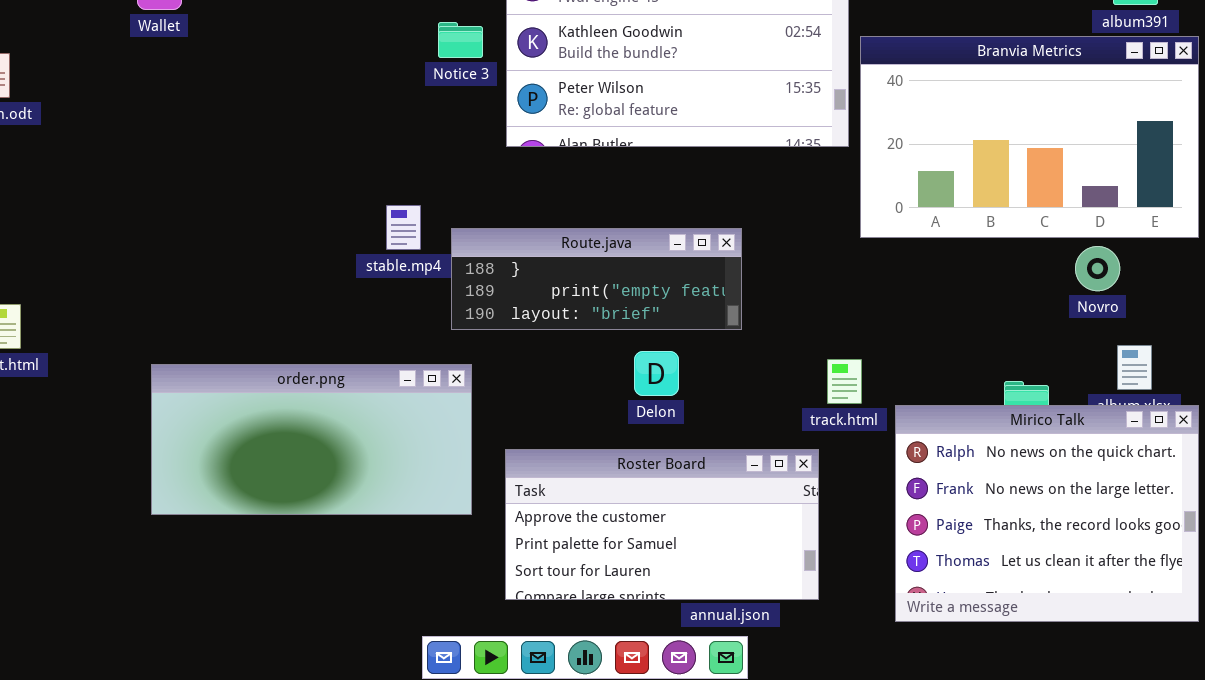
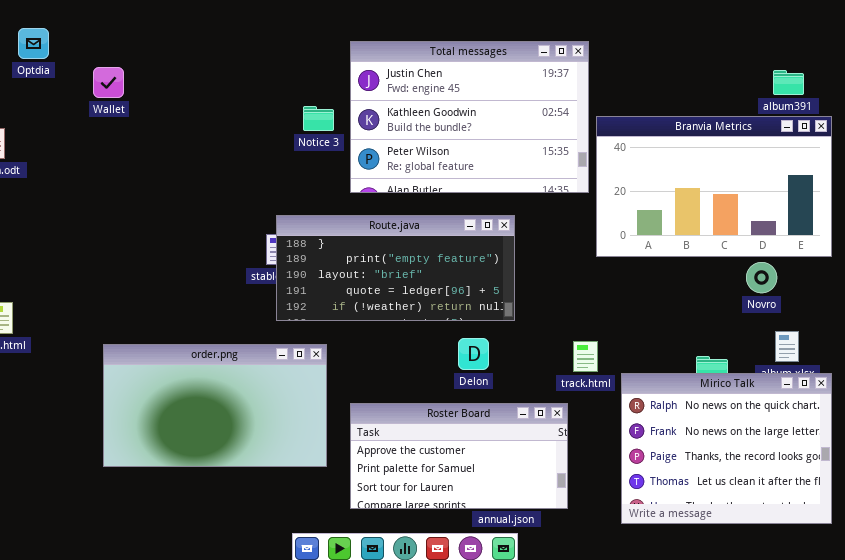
Route.java: [451,228,742,330] -> [276,215,515,321], resized
Delon: [634,351,679,396] -> [458,338,489,370], moved
order.png: [151,364,472,515] -> [103,344,327,467], resized

